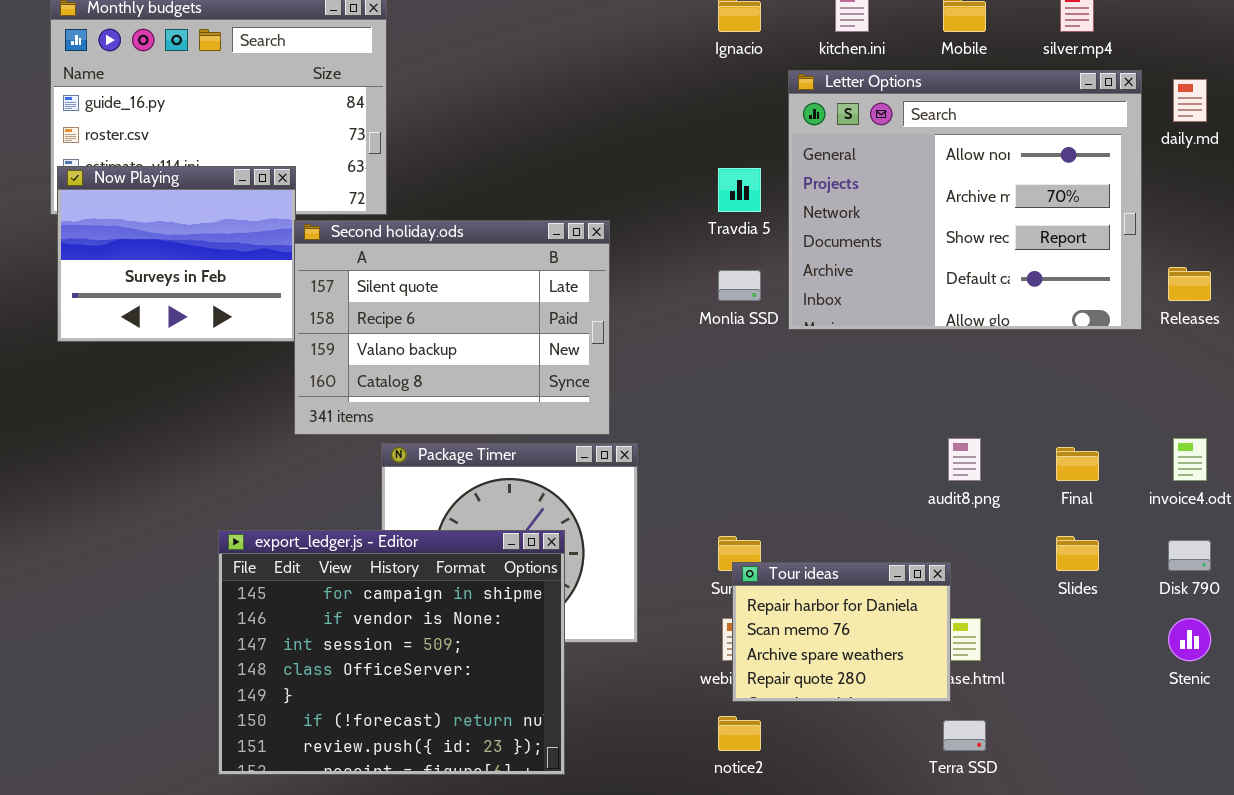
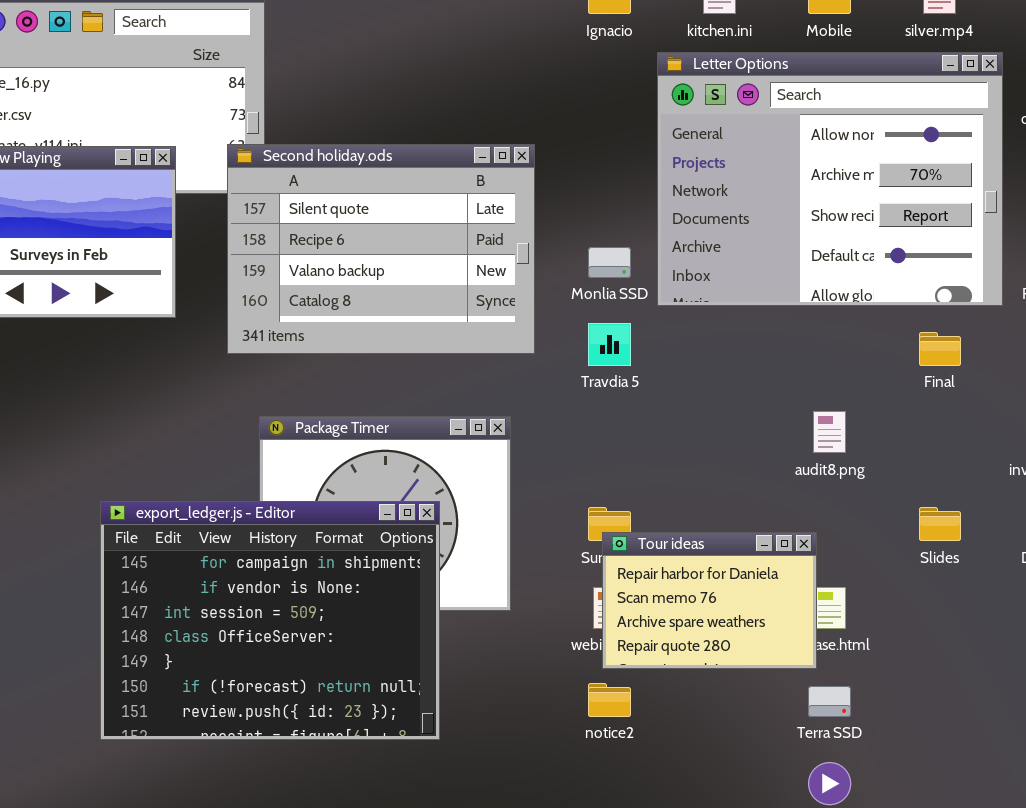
Travdia 5: [718,168,761,212] -> [588,323,631,366], moved
Second holiday.ods: [294,220,610,435] -> [227,144,535,354], moved
Final: [1056,447,1099,481] -> [919,332,961,366], moved

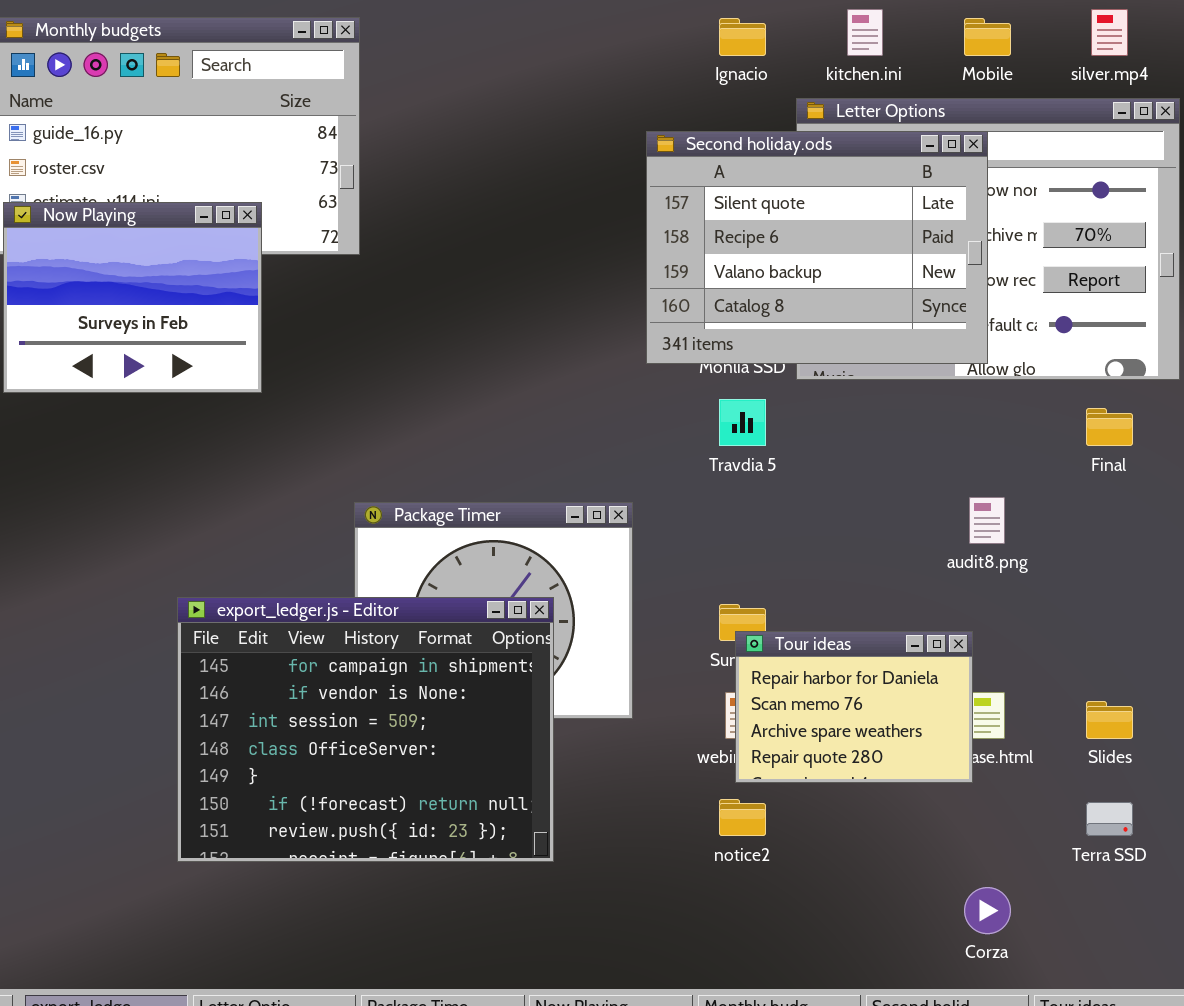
Second holiday.ods: [227,144,535,354] -> [646,131,988,364], moved
Slides: [919,507,961,541] -> [1086,701,1133,739], moved
Terra SSD: [808,686,851,717] -> [1086,802,1133,836], moved

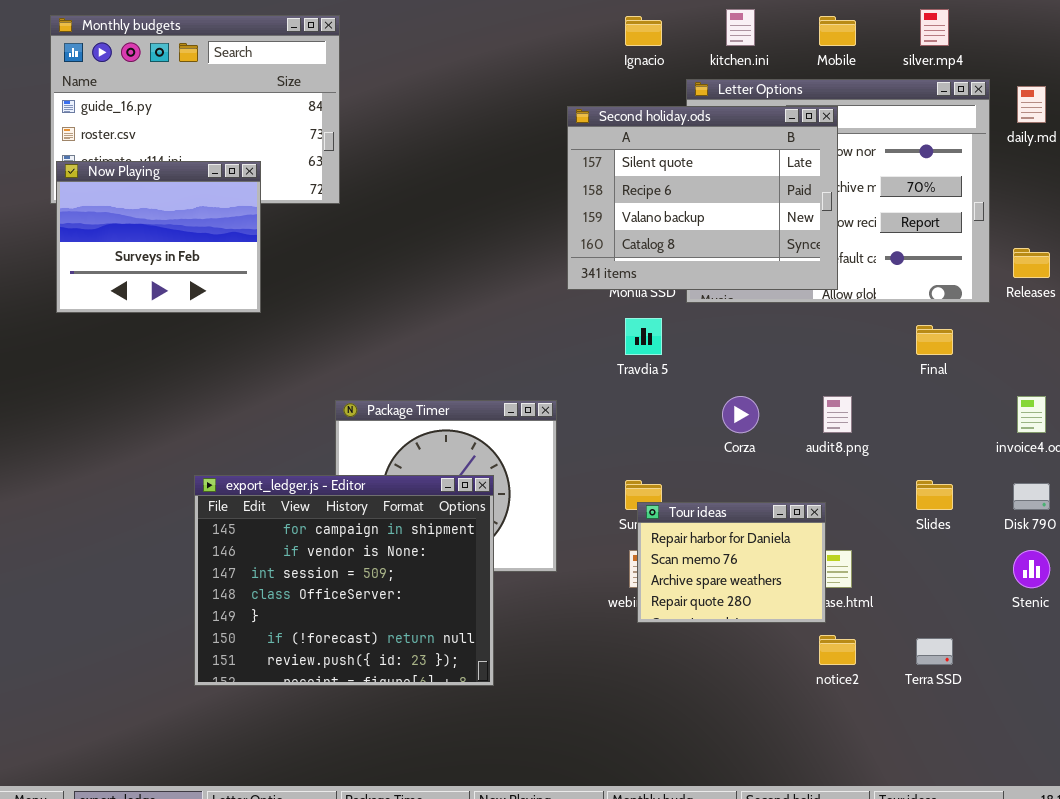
Slides: [1086,701,1133,739] -> [916,480,953,510], moved
notice2: [719,799,766,836] -> [819,635,856,665], moved
Corza: [964,887,1011,934] -> [722,396,759,433], moved

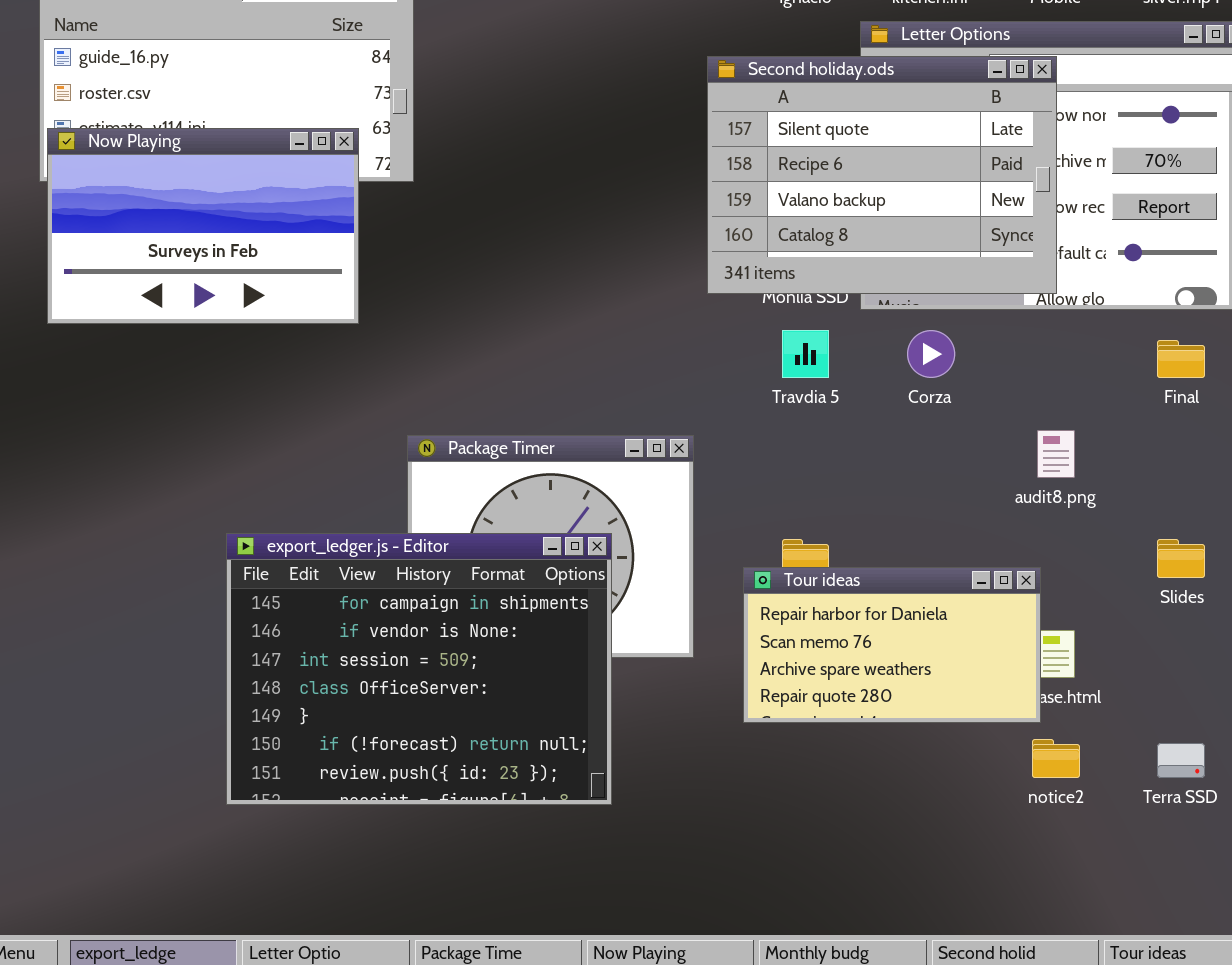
Now Playing: [56,161,261,313] -> [47,128,359,324], resized
Corza: [722,396,759,433] -> [907,330,955,378], moved
Tour ideas: [637,502,826,623] -> [743,567,1041,723], resized

